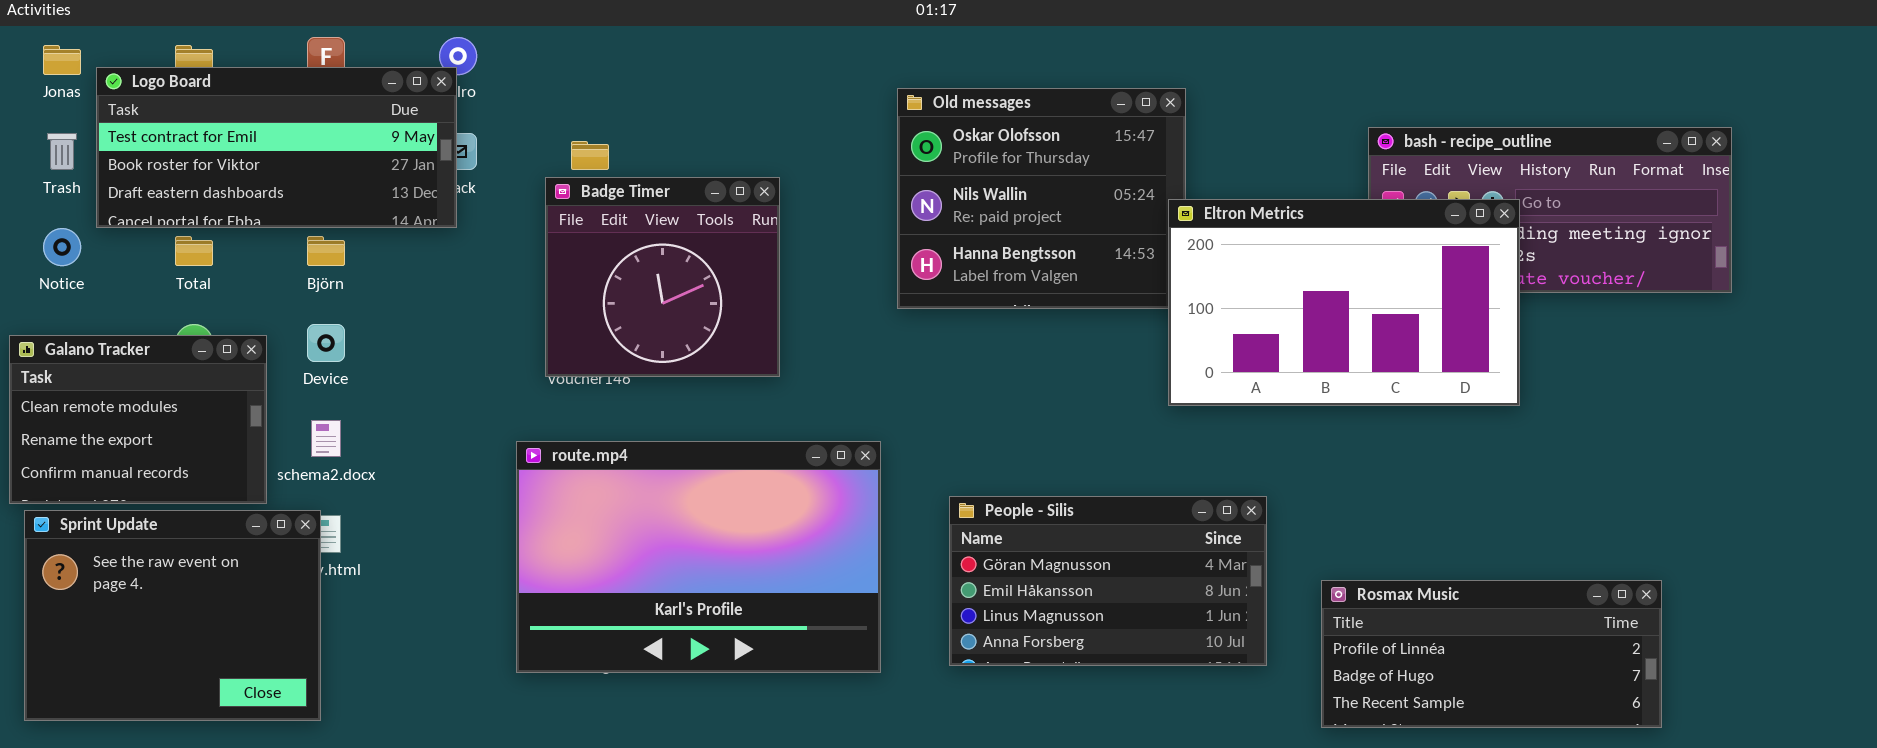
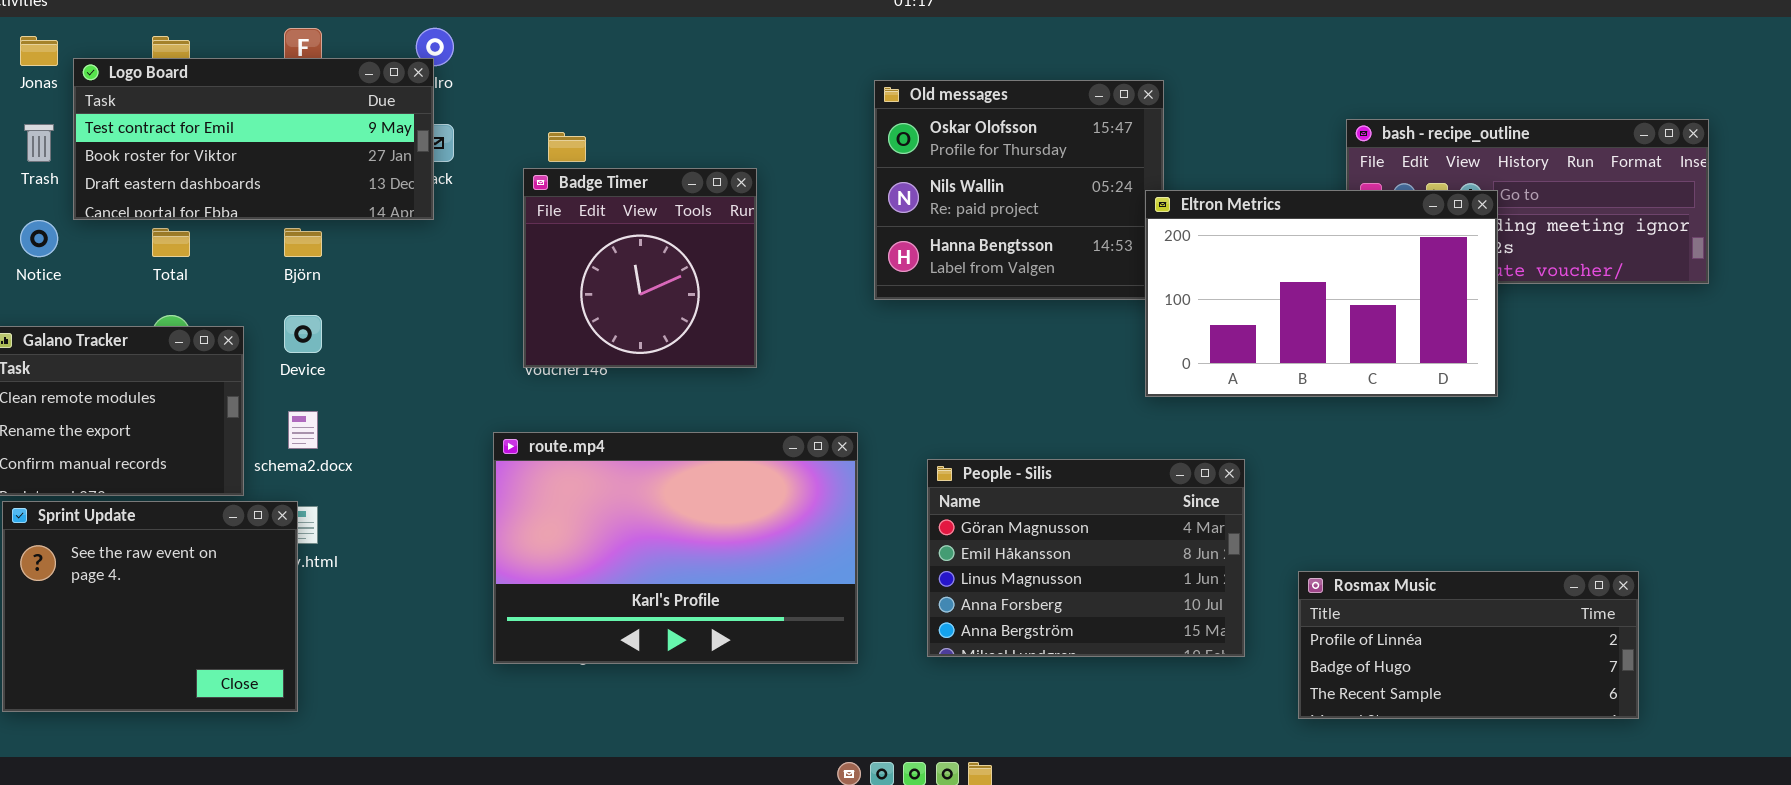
People - Silis: [949,496,1267,666] -> [927,459,1245,657], resized

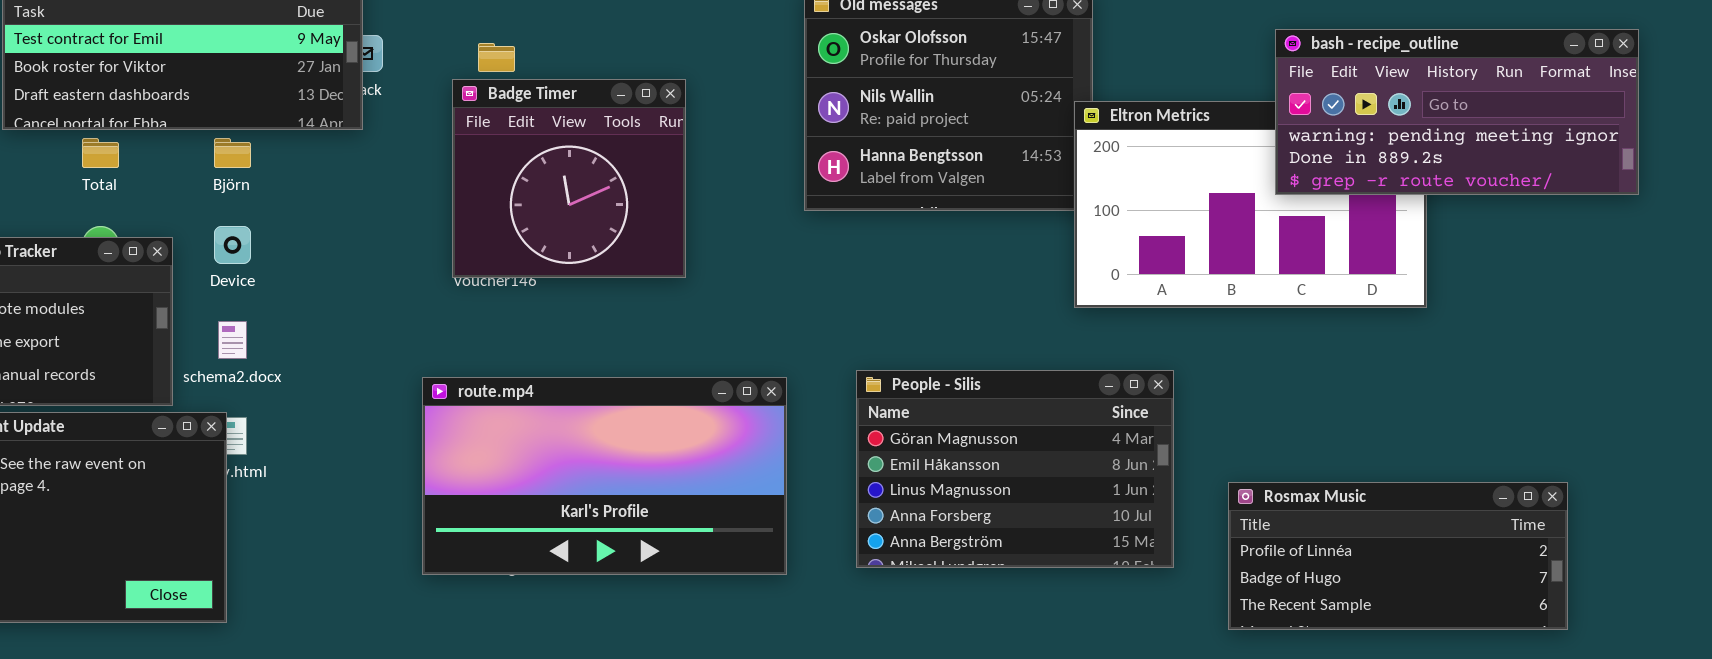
bash - recipe_outline: [1346,119,1709,284] -> [1275,29,1639,195], raised
route.mp4: [493,432,858,664] -> [422,377,787,575], resized

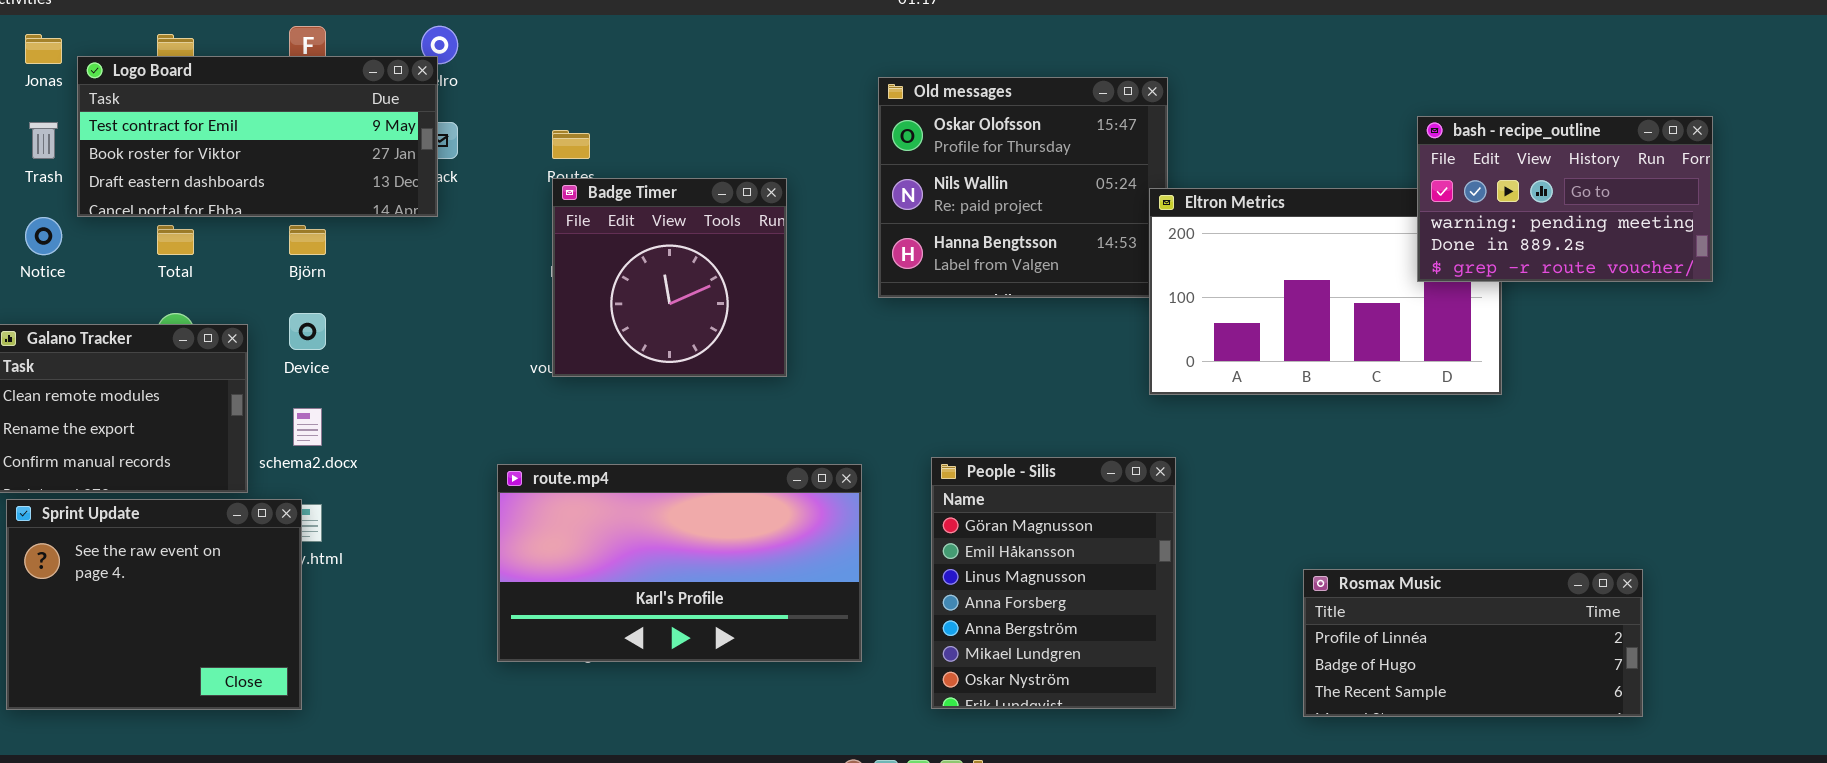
bash - recipe_outline: [1275,29,1639,195] -> [1417,116,1713,282], resized
Badge Timer: [452,79,686,278] -> [552,178,787,377], moved
People - Silis: [856,370,1174,568] -> [931,457,1176,709], resized

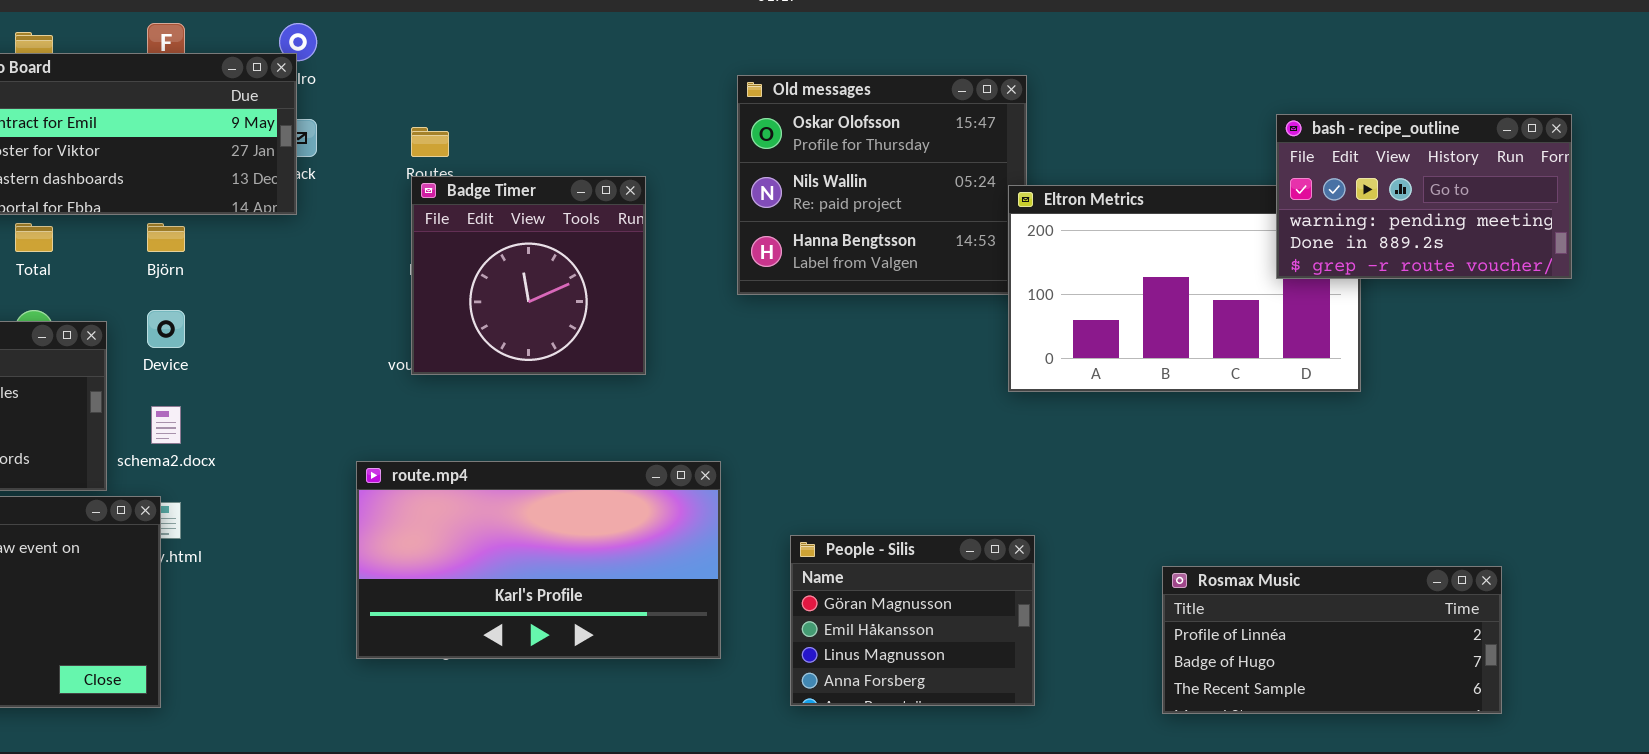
People - Silis: [931,457,1176,709] -> [790,535,1035,706], resized

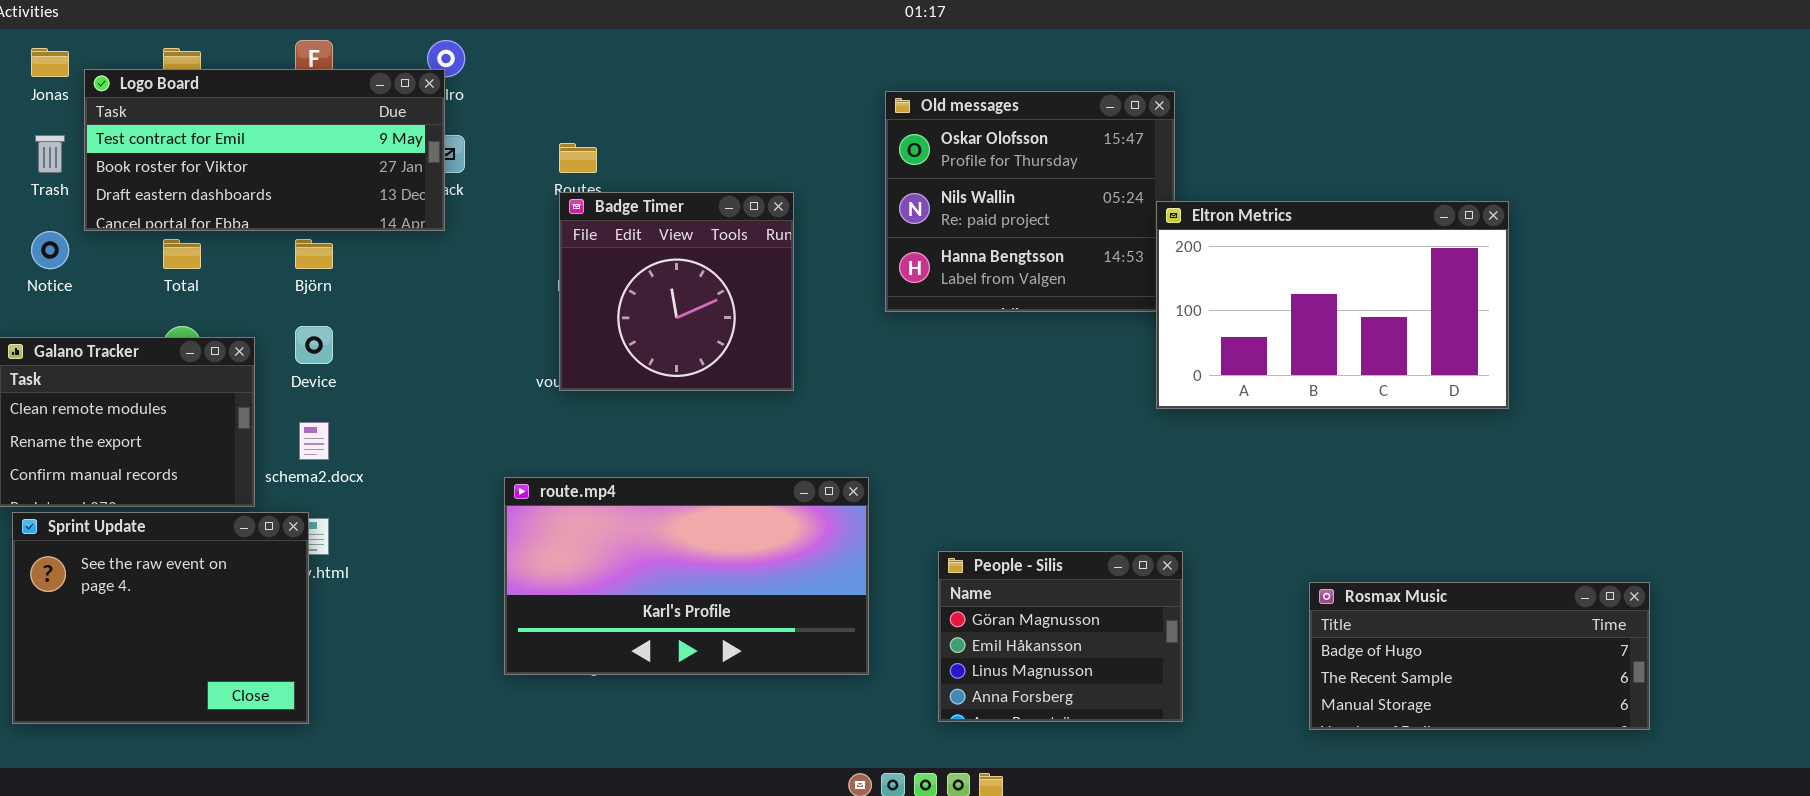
bash - recipe_outline: [1276,114,1572,279] -> none, closed
Rosmax Music: [1162,566,1502,714] -> [1309,582,1650,730], scrolled down 1 row

